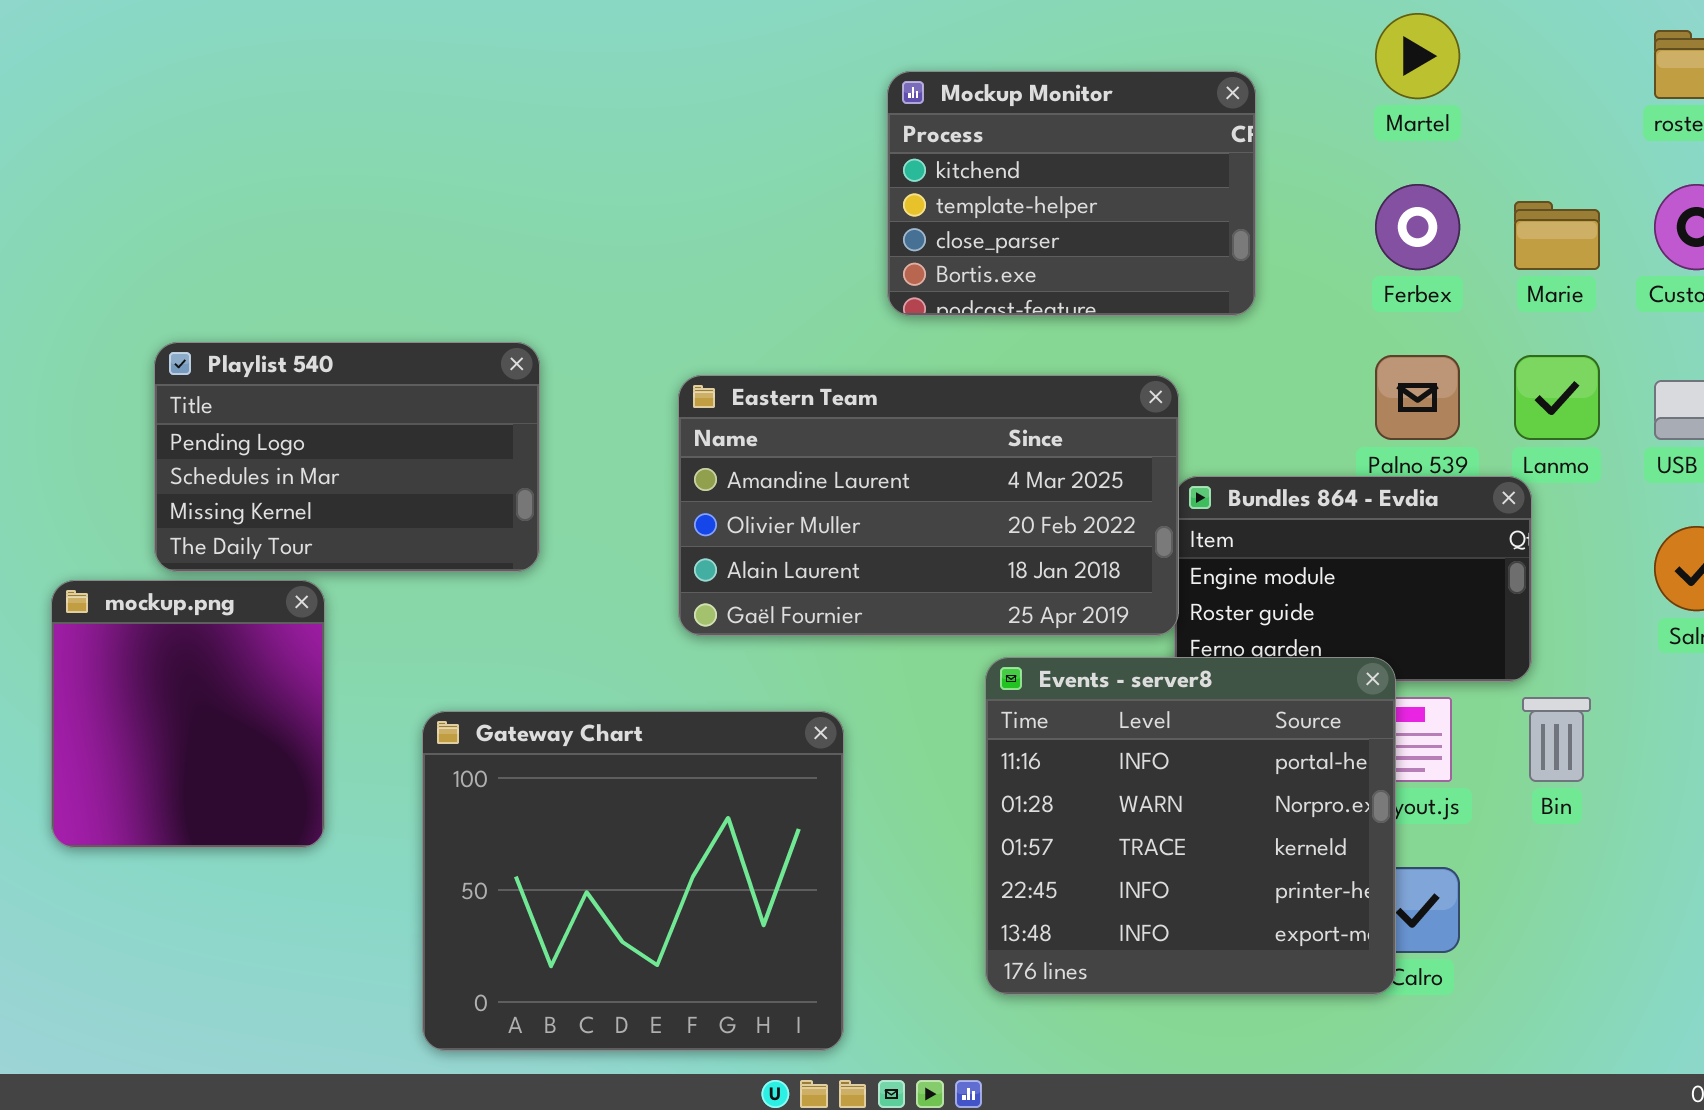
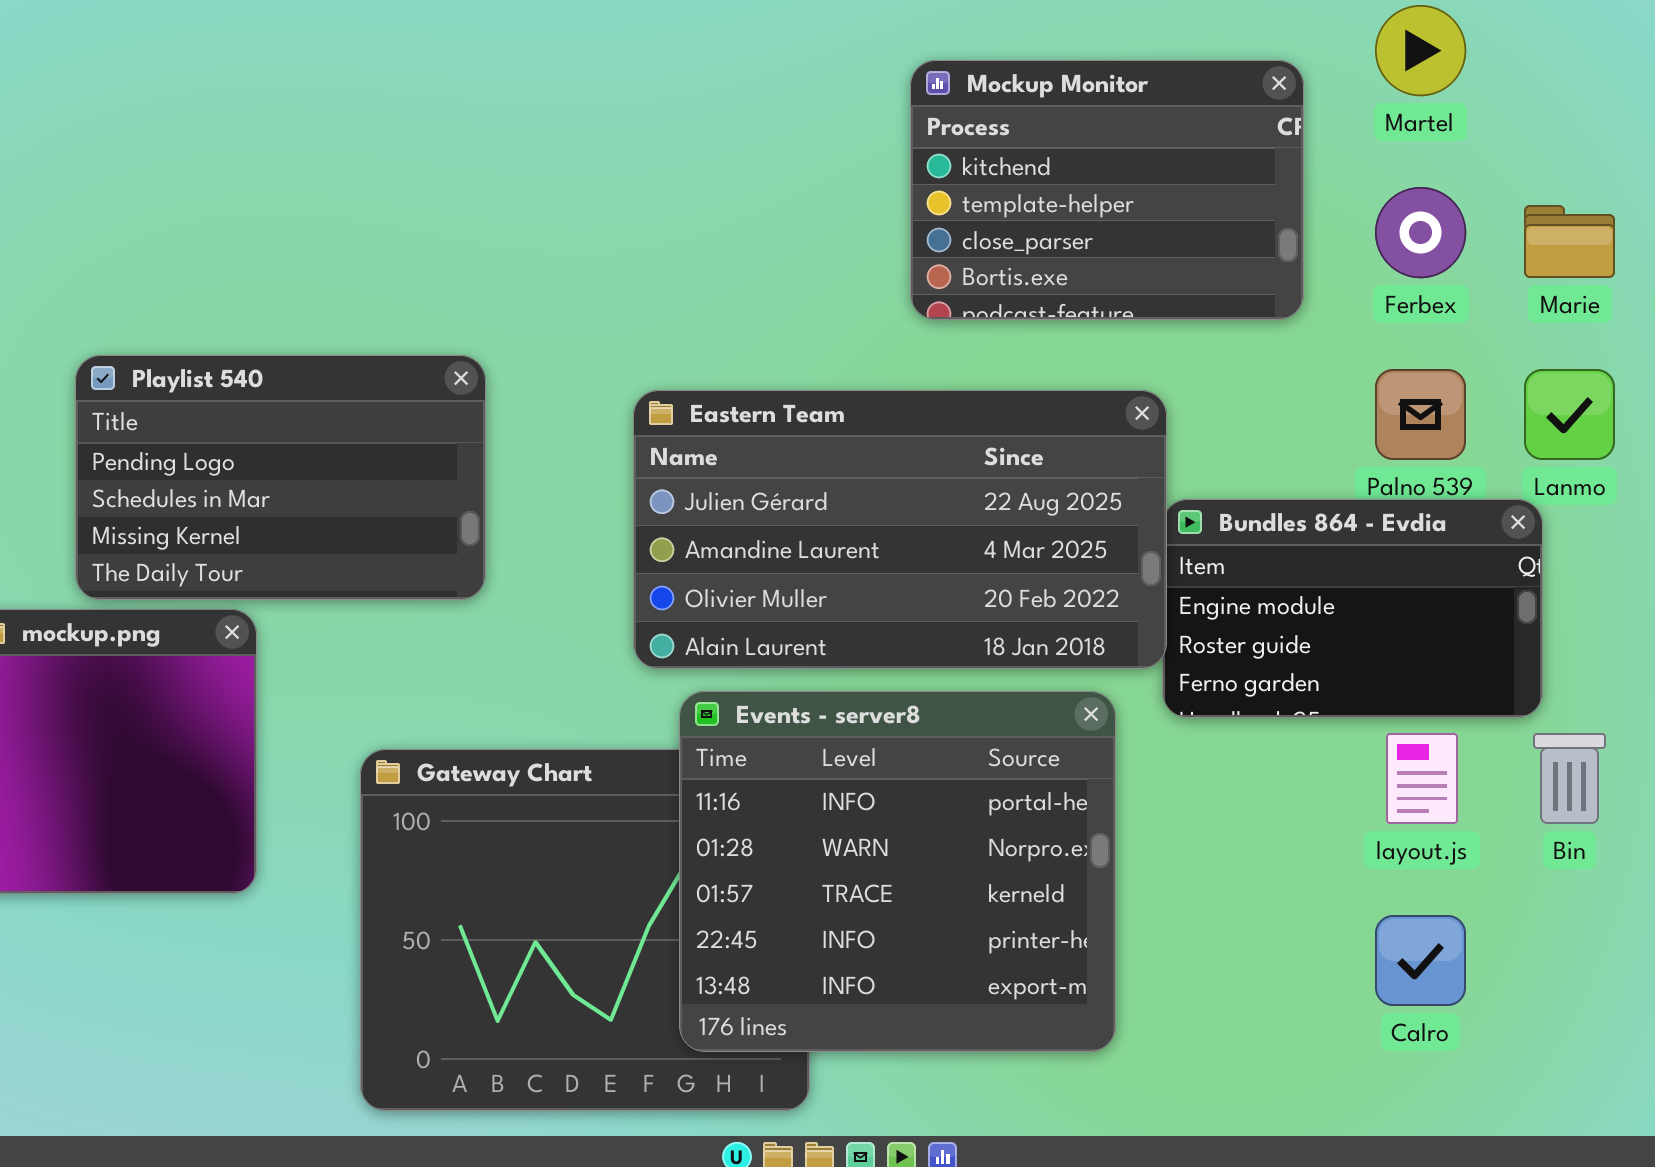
Mockup Monitor: [887,71,1256,316] -> [910,60,1304,320], moved
Eastern Team: [678,375,1179,636] -> [633,390,1167,669], scrolled up 1 row
Events - server8: [985,657,1396,995] -> [679,691,1116,1052], moved

